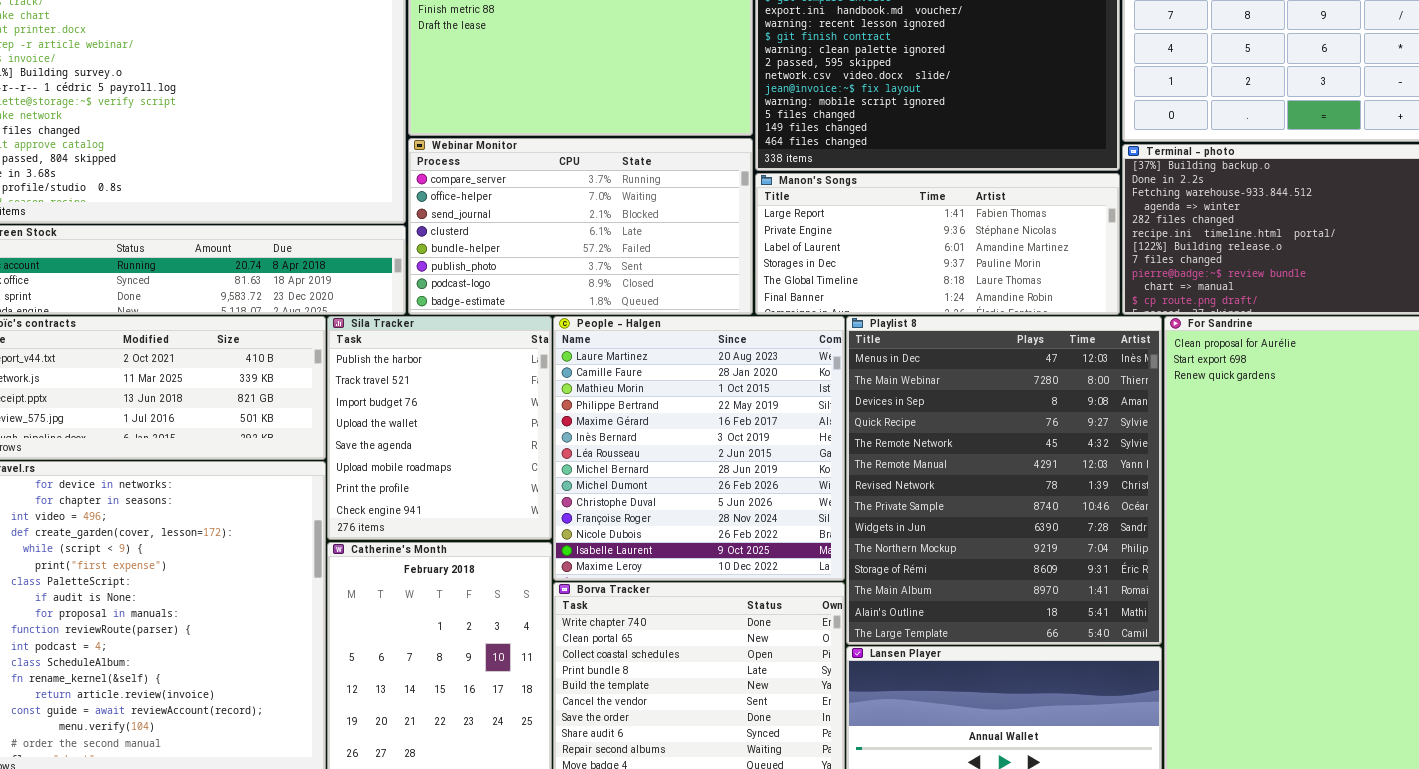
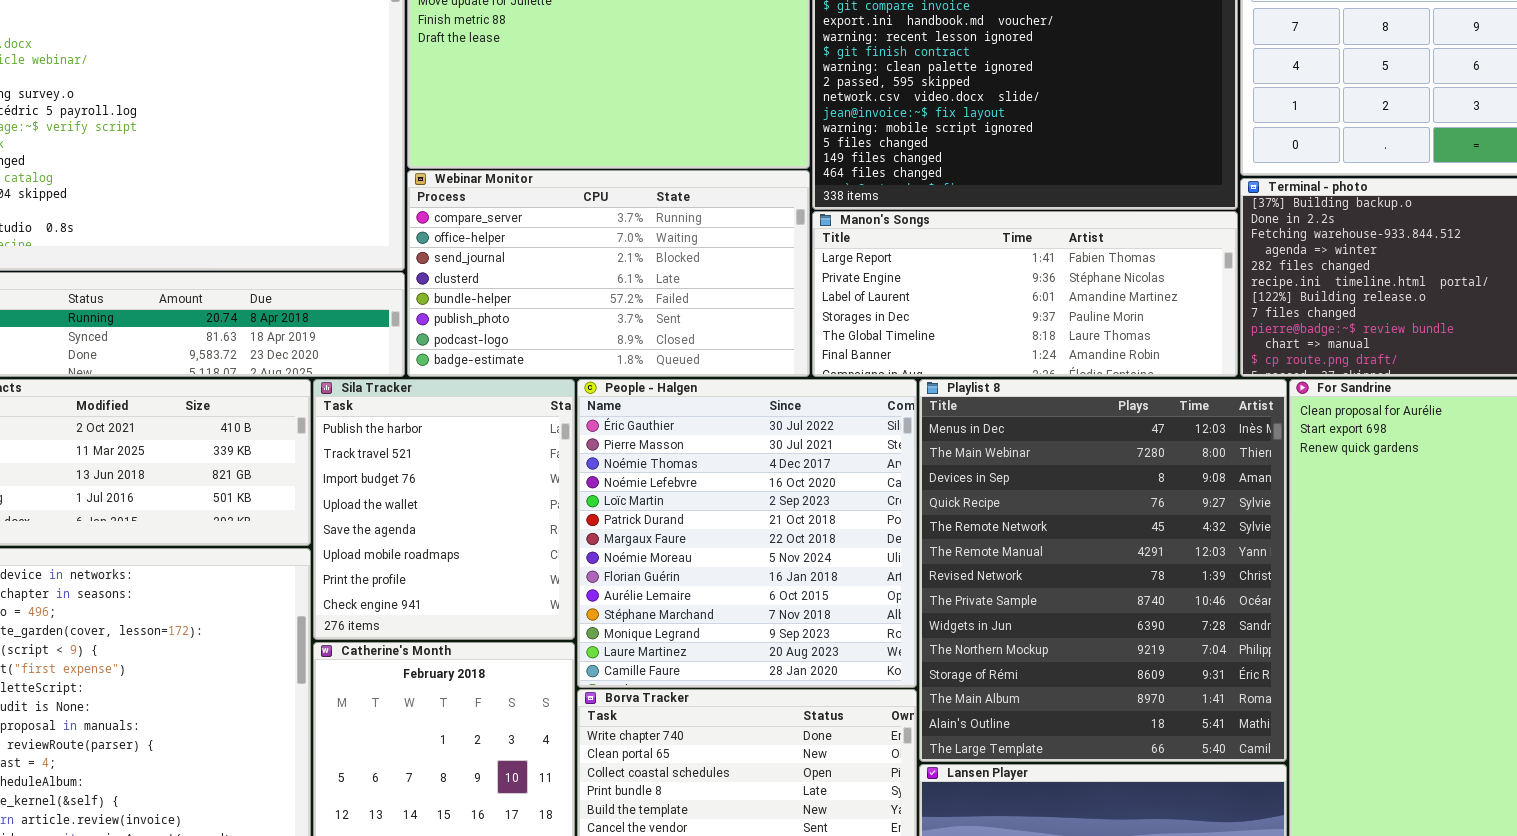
People - Halgen: [553,316,845,581] -> [577,379,917,688], scrolled up 12 rows

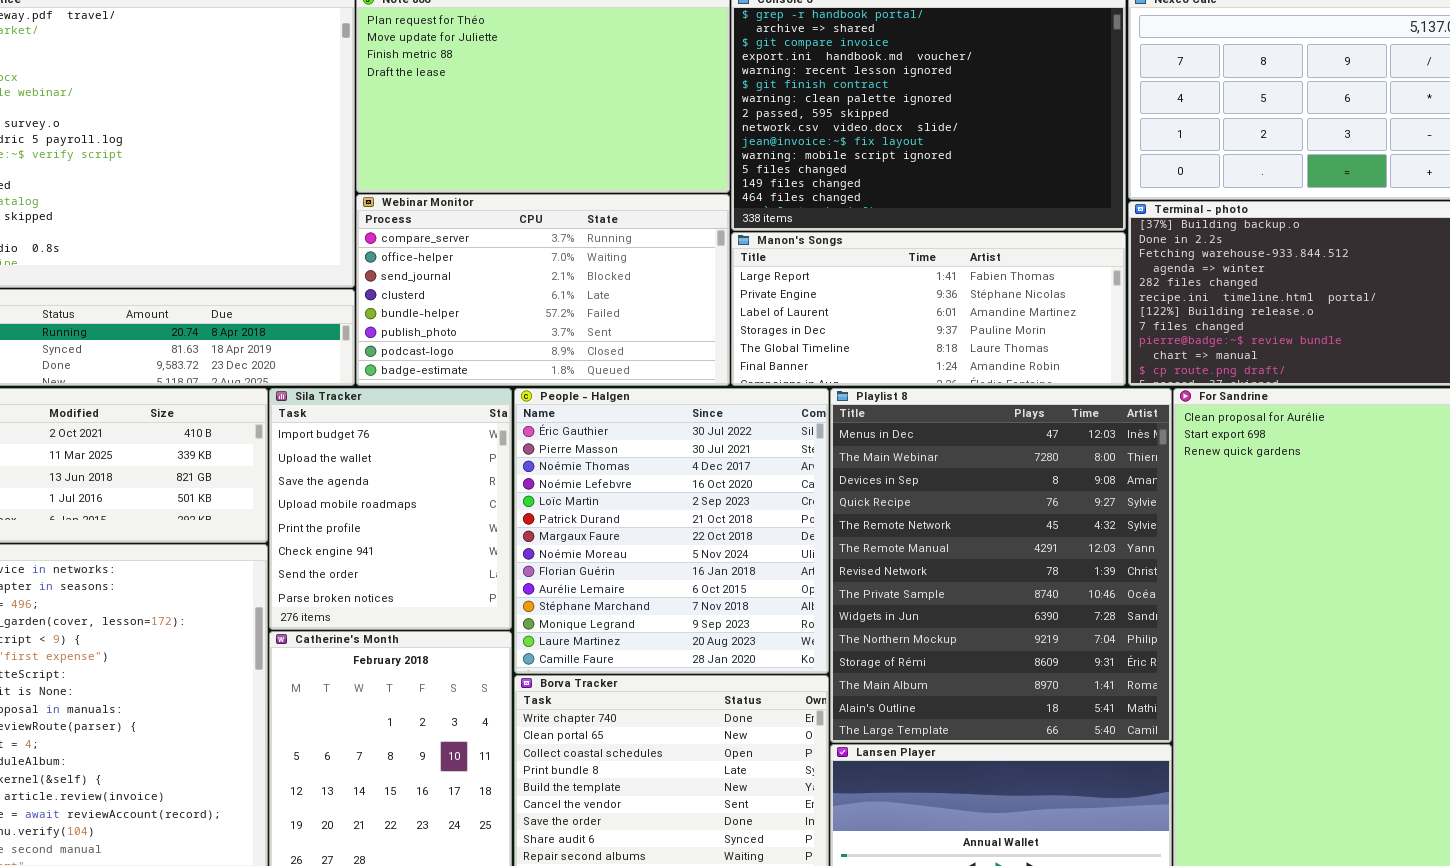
Sila Tracker: [313,379,575,640] -> [269,388,512,630], scrolled down 2 rows

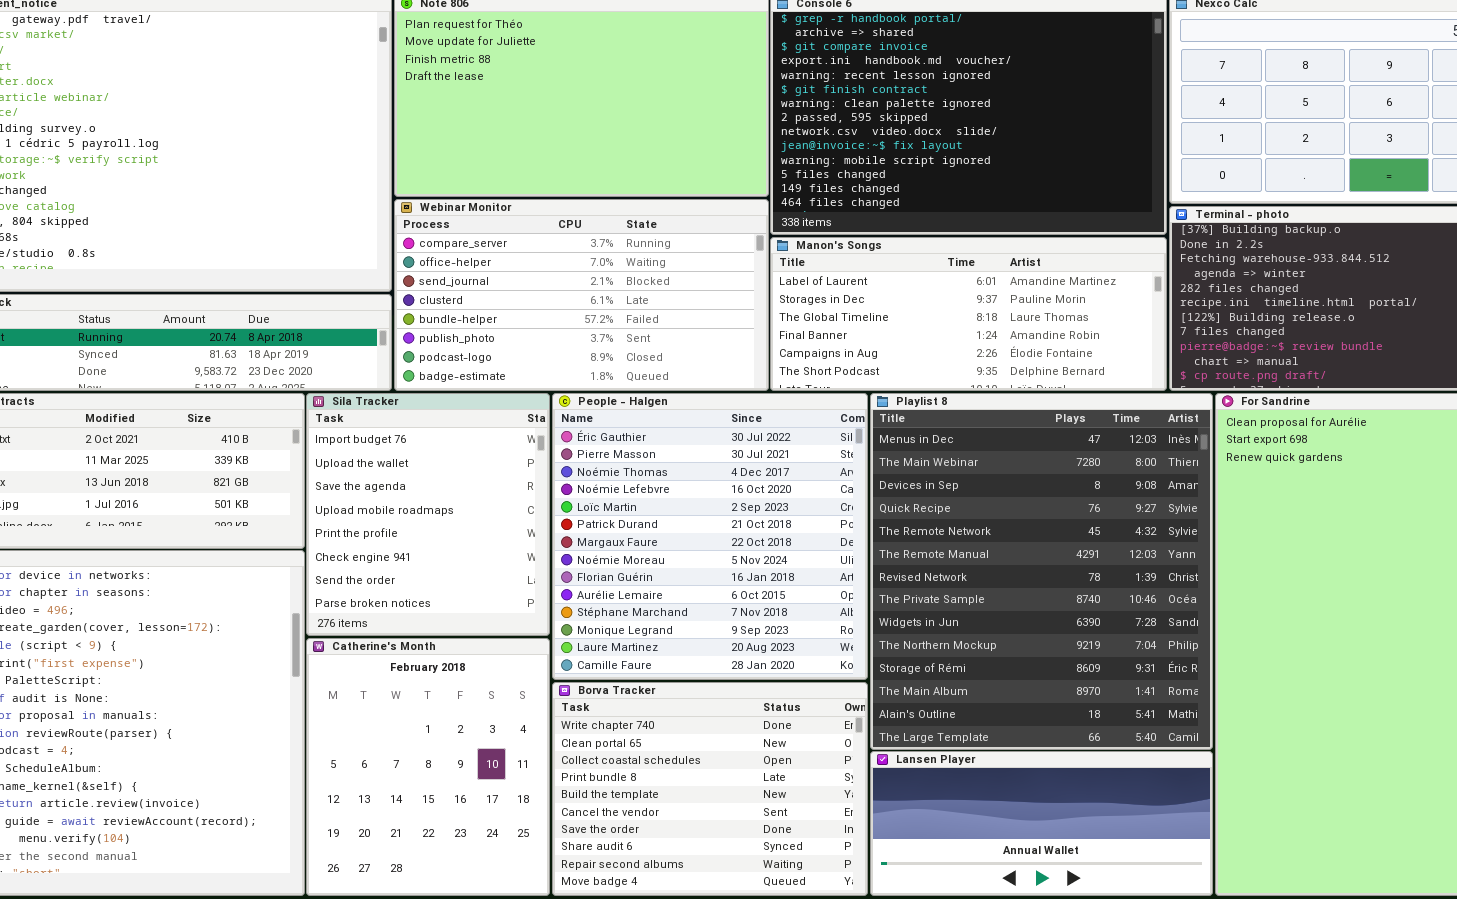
Manon's Songs: [731,232,1126,386] -> [770,237,1167,391], scrolled down 2 rows

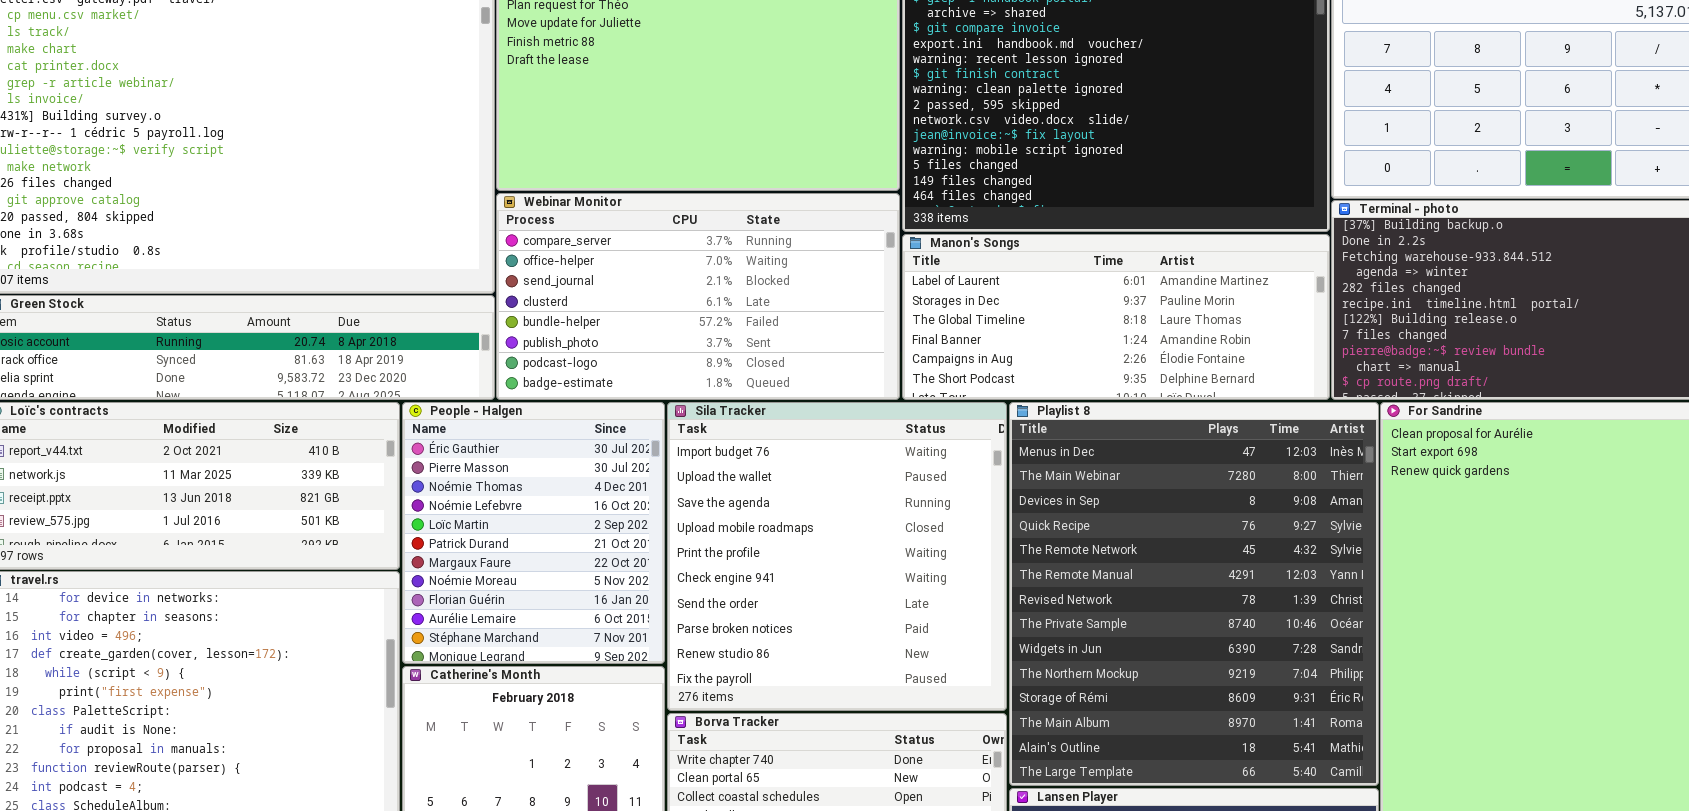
Sila Tracker: [306,393,550,636] -> [667,402,1007,711], moved, resized
People - Halgen: [552,393,868,680] -> [402,402,665,664], moved, resized

